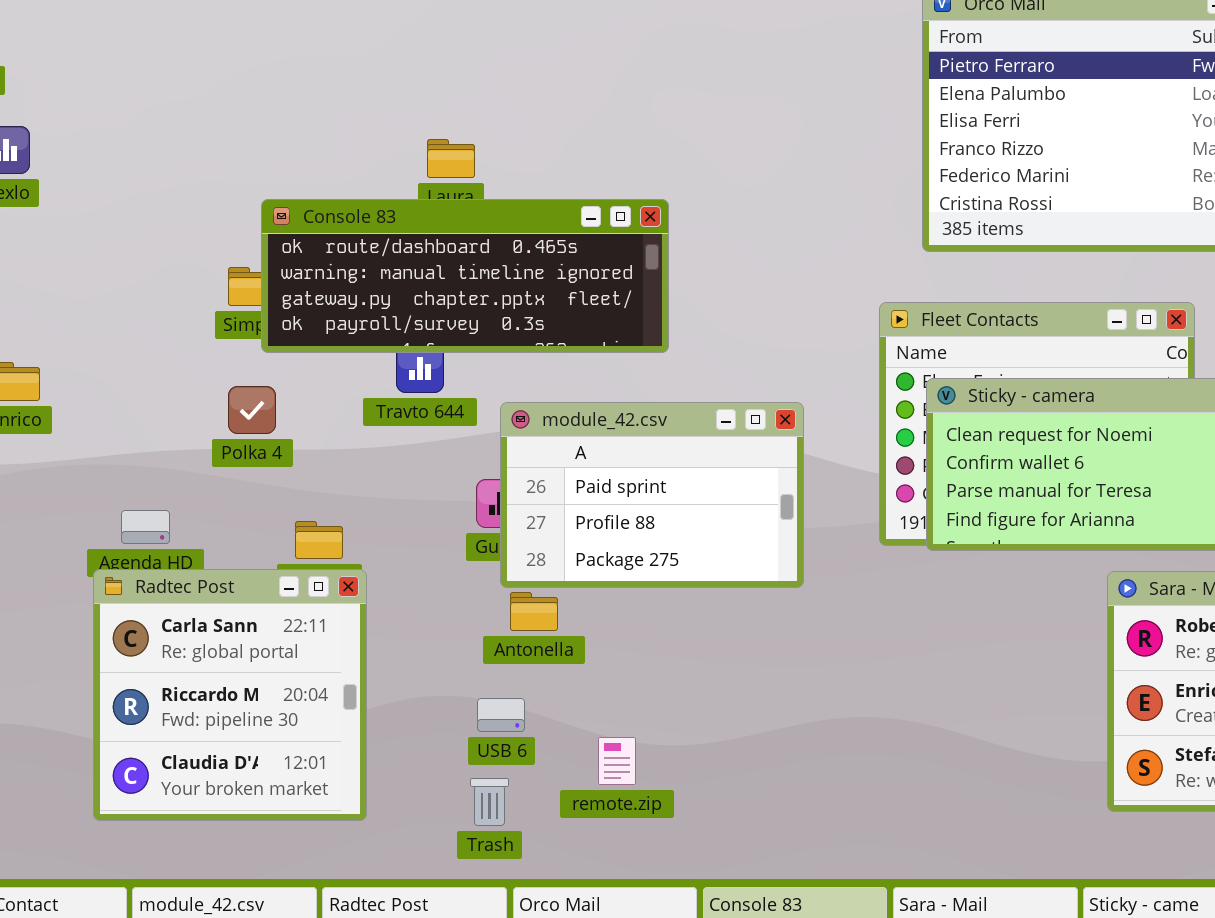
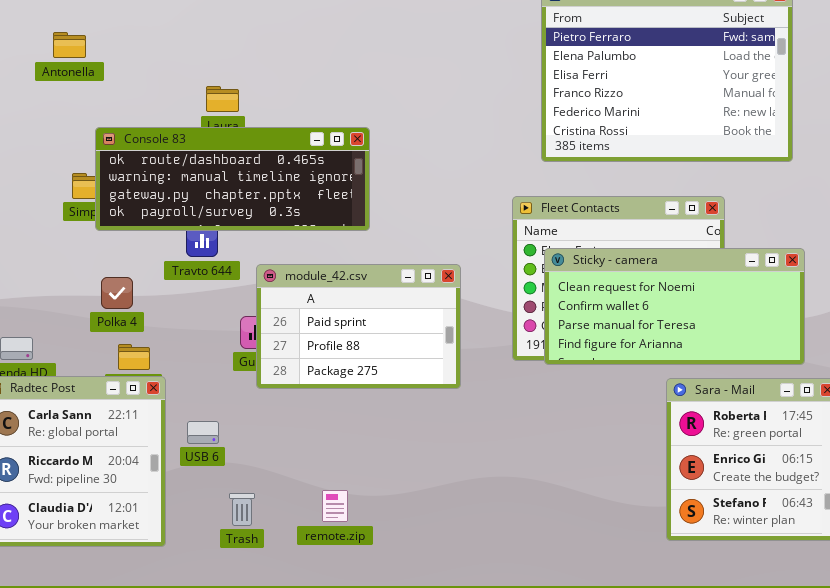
Polka 4: [228,386,276,434] -> [101,277,133,309], moved
Antonella: [510,592,558,631] -> [53,32,86,58], moved
USB 6: [477,698,525,732] -> [187,421,219,444], moved
Trash: [470,778,509,826] -> [229,493,255,526], moved

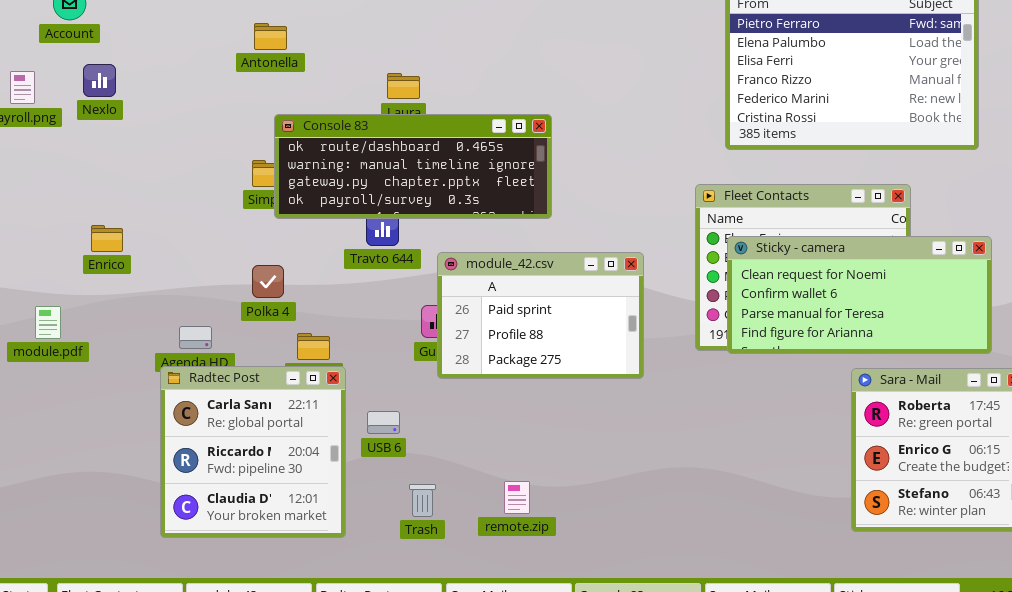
Antonella: [53,32,86,58] -> [254,23,287,50], moved
Polka 4: [101,277,133,309] -> [252,265,284,298], moved

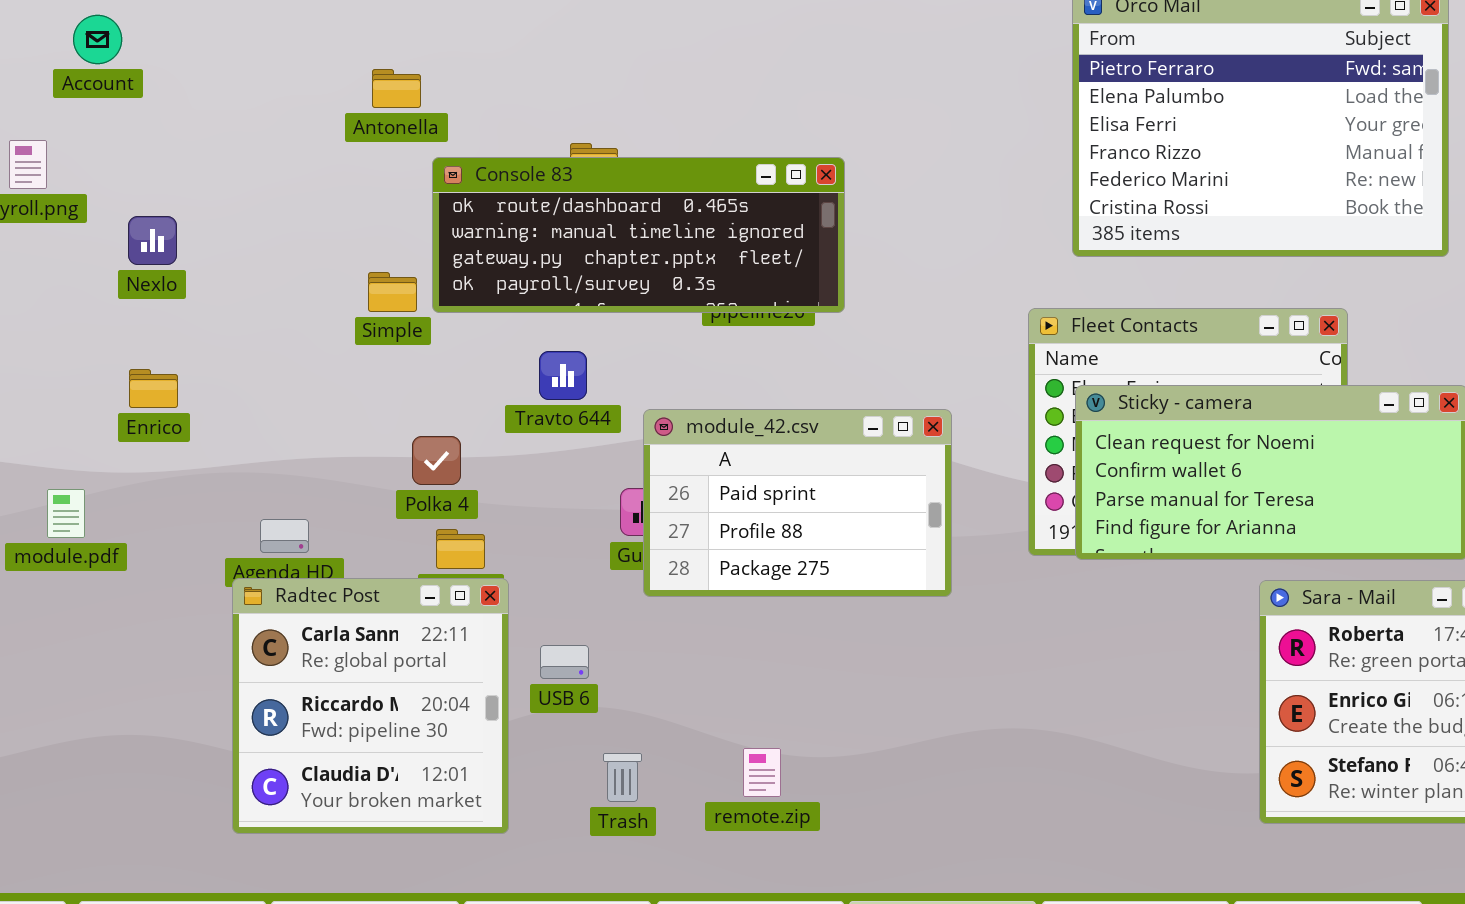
Nexlo: [83,64,116,97] -> [128,216,177,265], moved
Console 83: [274,114,552,219] -> [432,157,845,313], moved
Polka 4: [252,265,284,298] -> [412,436,461,485], moved

